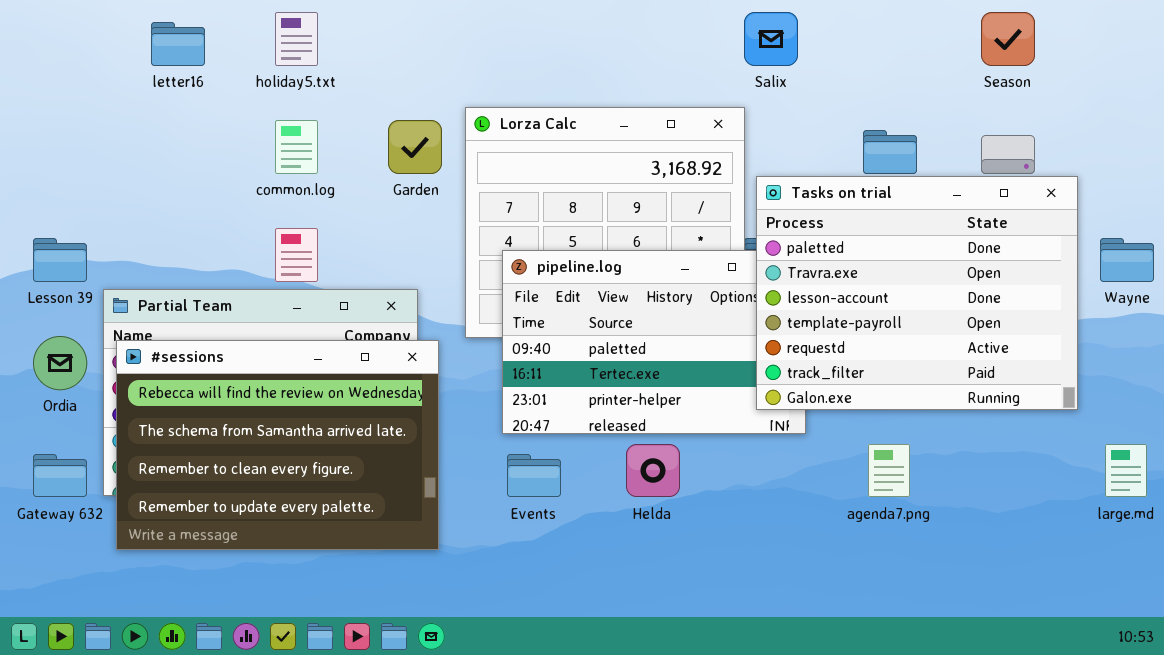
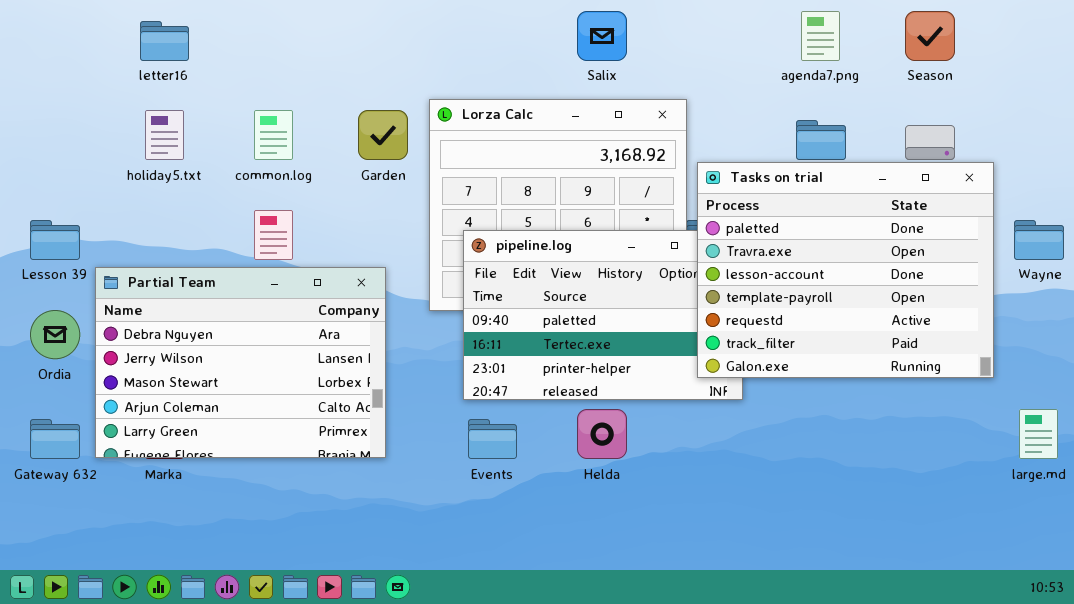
holiday5.txt: [275,12,318,66] -> [145,110,184,160], moved
Salix: [744,12,798,66] -> [577,11,627,61], moved
#sessions: [116,340,439,550] -> none, closed
agenda7.png: [868,444,910,497] -> [801,11,840,61], moved

